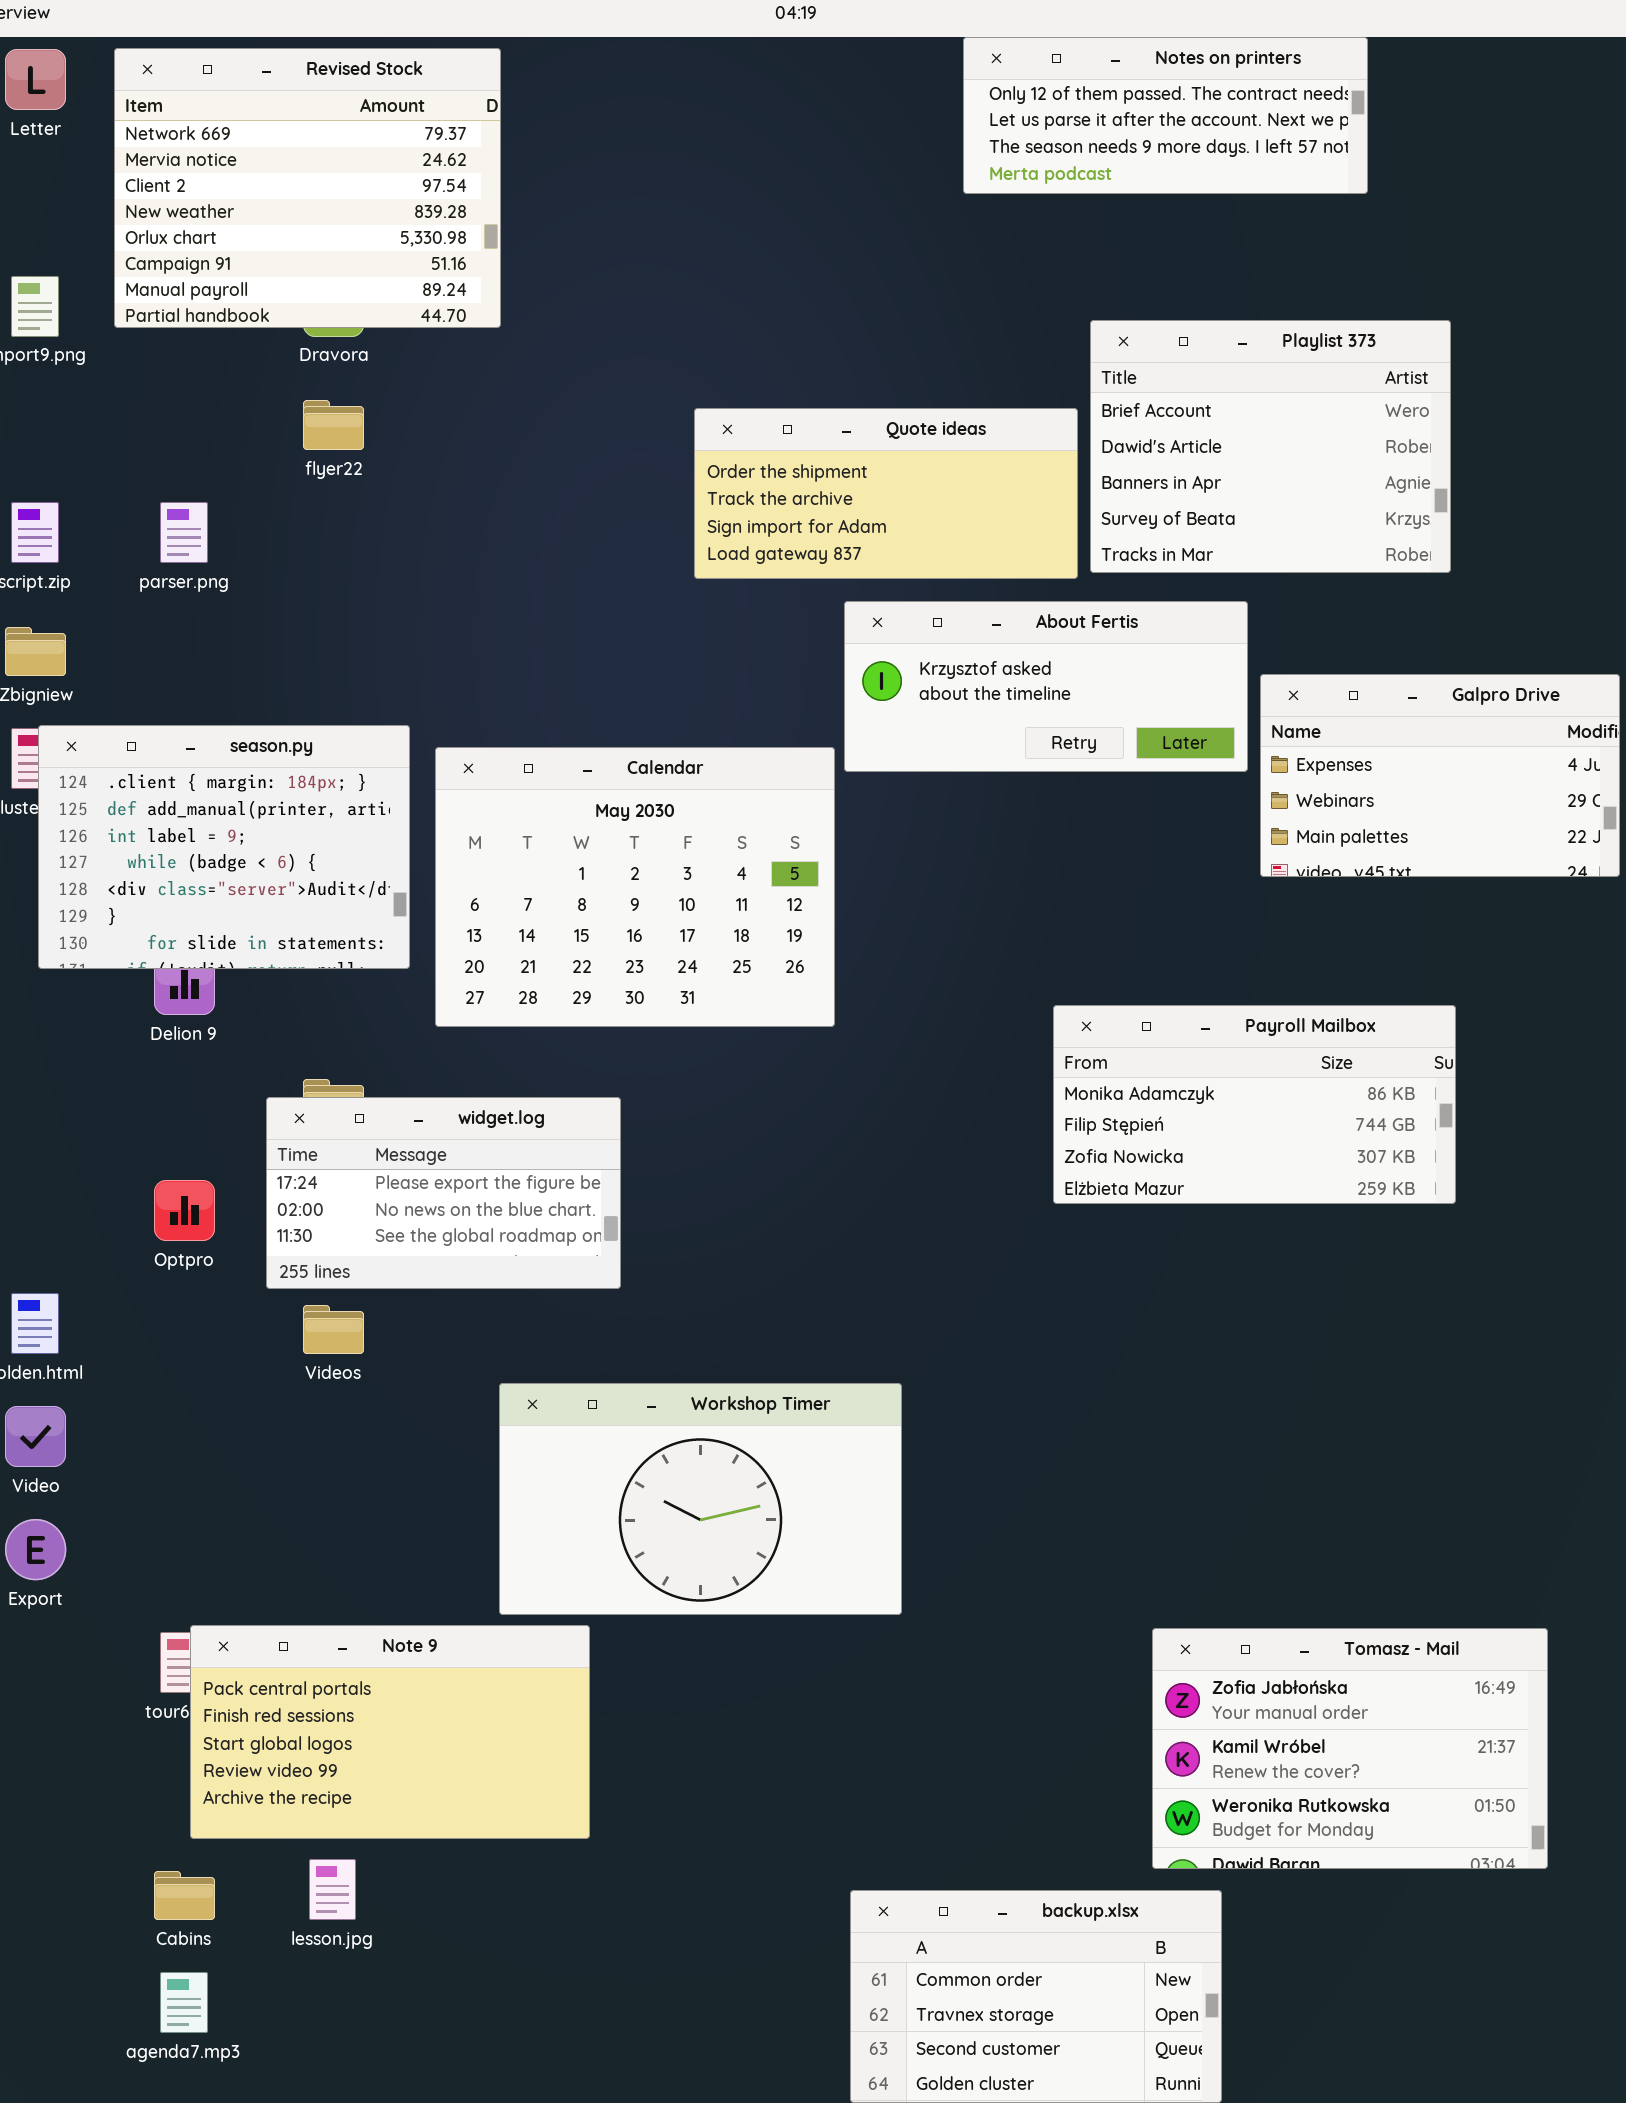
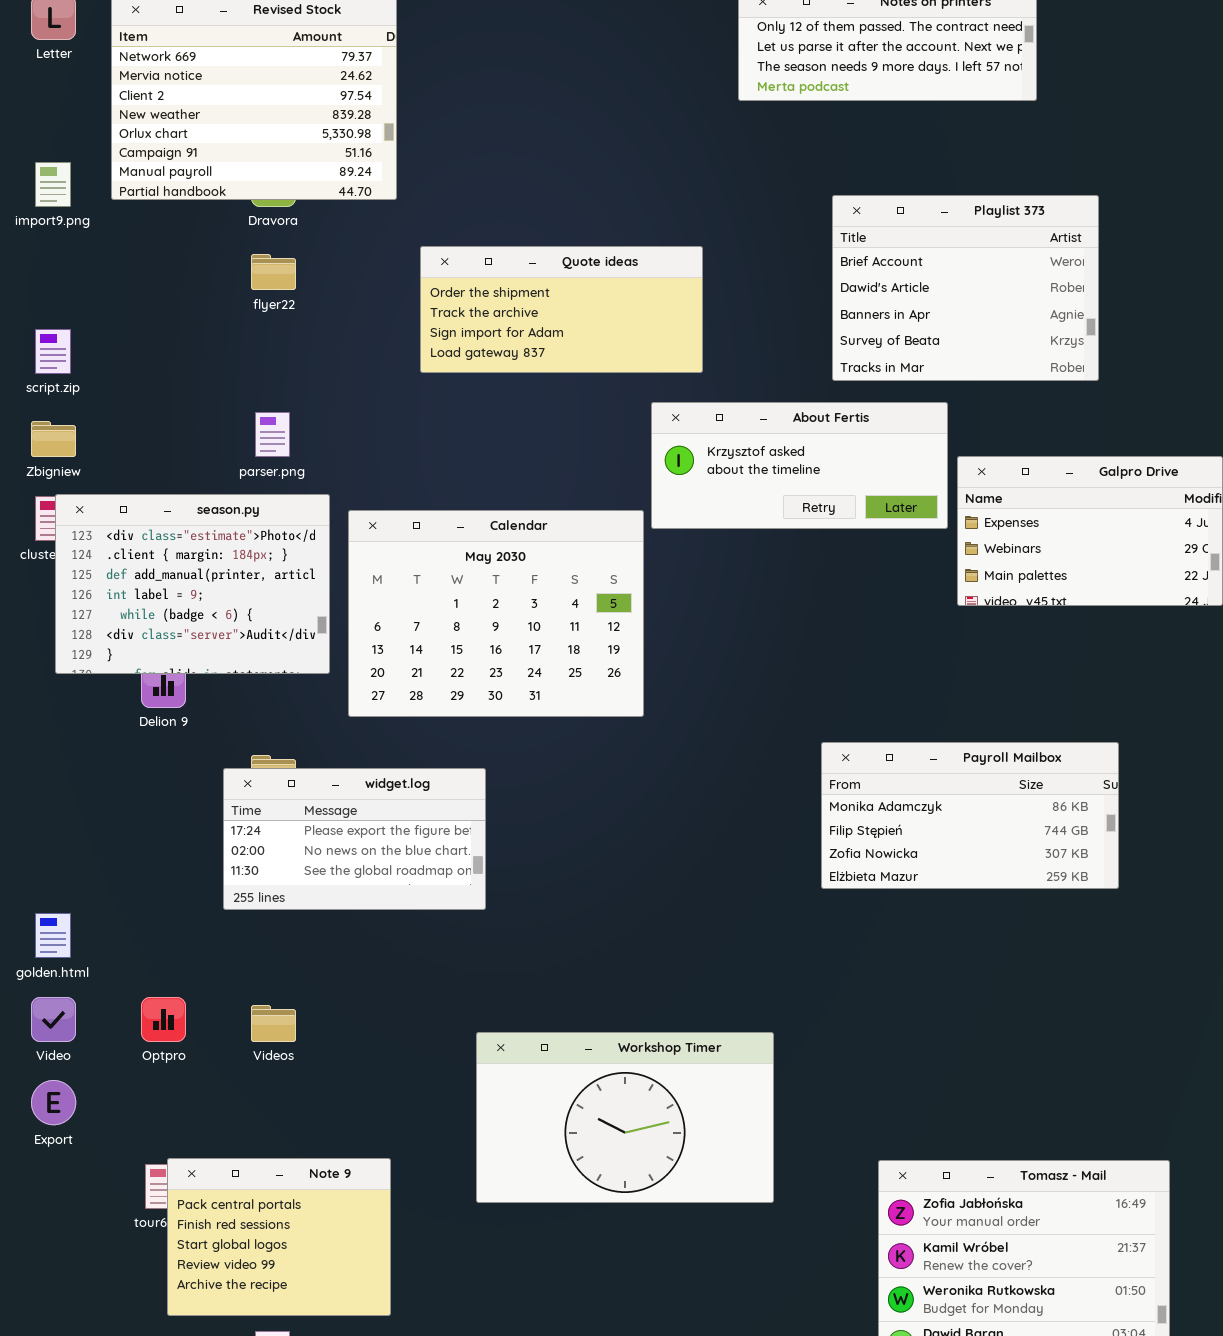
Quote ideas: [694,408,1078,579] -> [420,246,703,373], moved
parser.png: [160,502,208,563] -> [255,412,290,457], moved
season.py: [38,725,410,969] -> [55,494,330,674], scrolled up 1 row
Payroll Mailbox: [1053,1005,1456,1204] -> [821,742,1119,889], moved
Optpro: [154,1180,215,1241] -> [141,997,186,1042], moved
Videos: [303,1305,364,1354] -> [251,1005,296,1042], moved
Workshop Timer: [499,1383,902,1615] -> [476,1032,774,1203], moved
Note 9: [190,1625,590,1839] -> [167,1158,391,1316], resized

